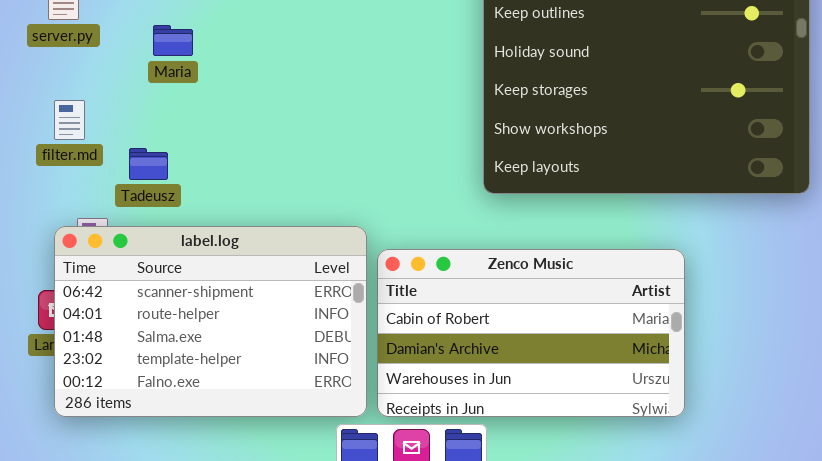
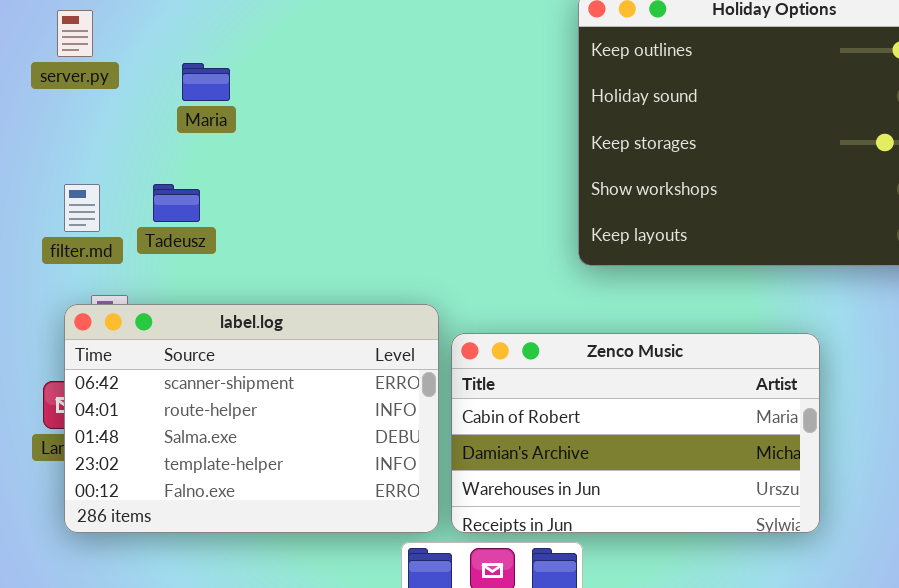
filter.md: [54,100,85,140] -> [64,184,100,232], moved
Tadeusz: [129,148,168,180] -> [153,184,200,222], moved

